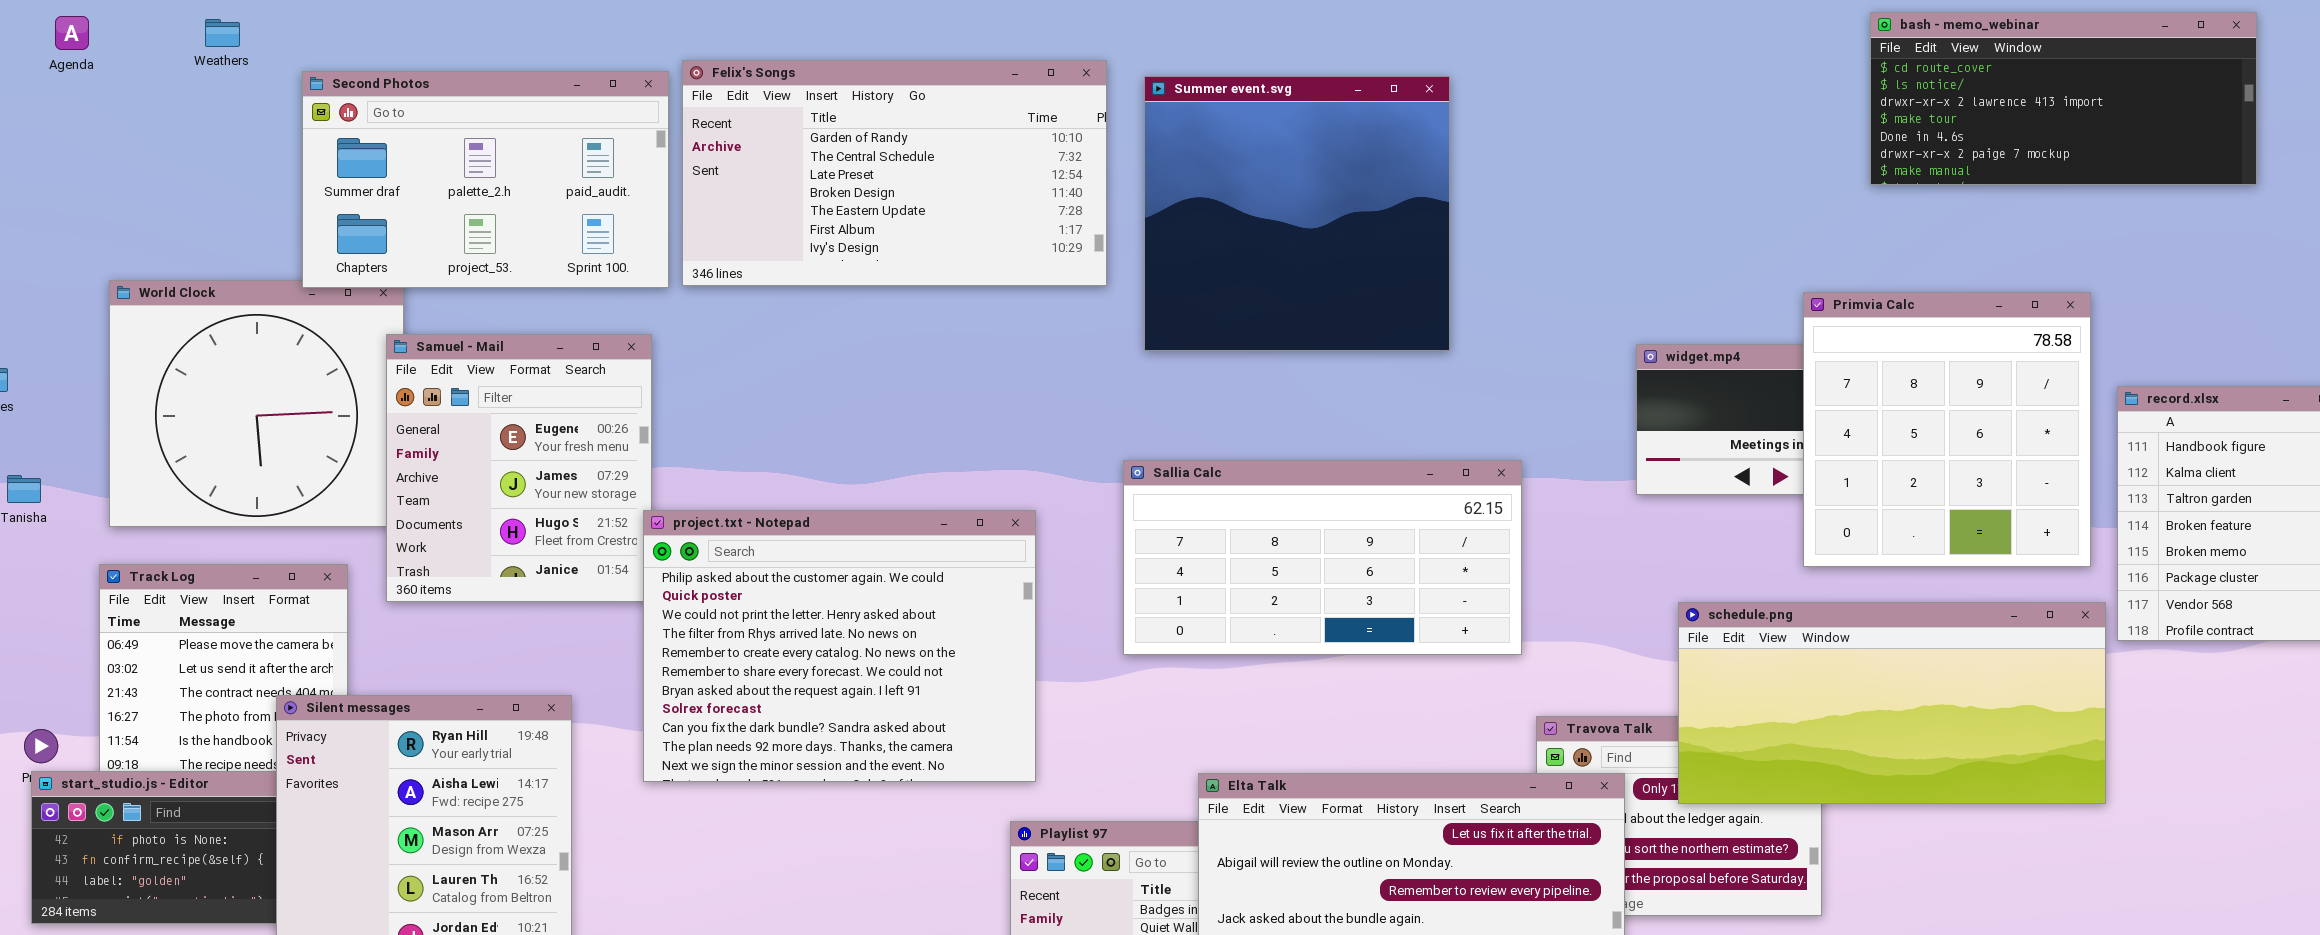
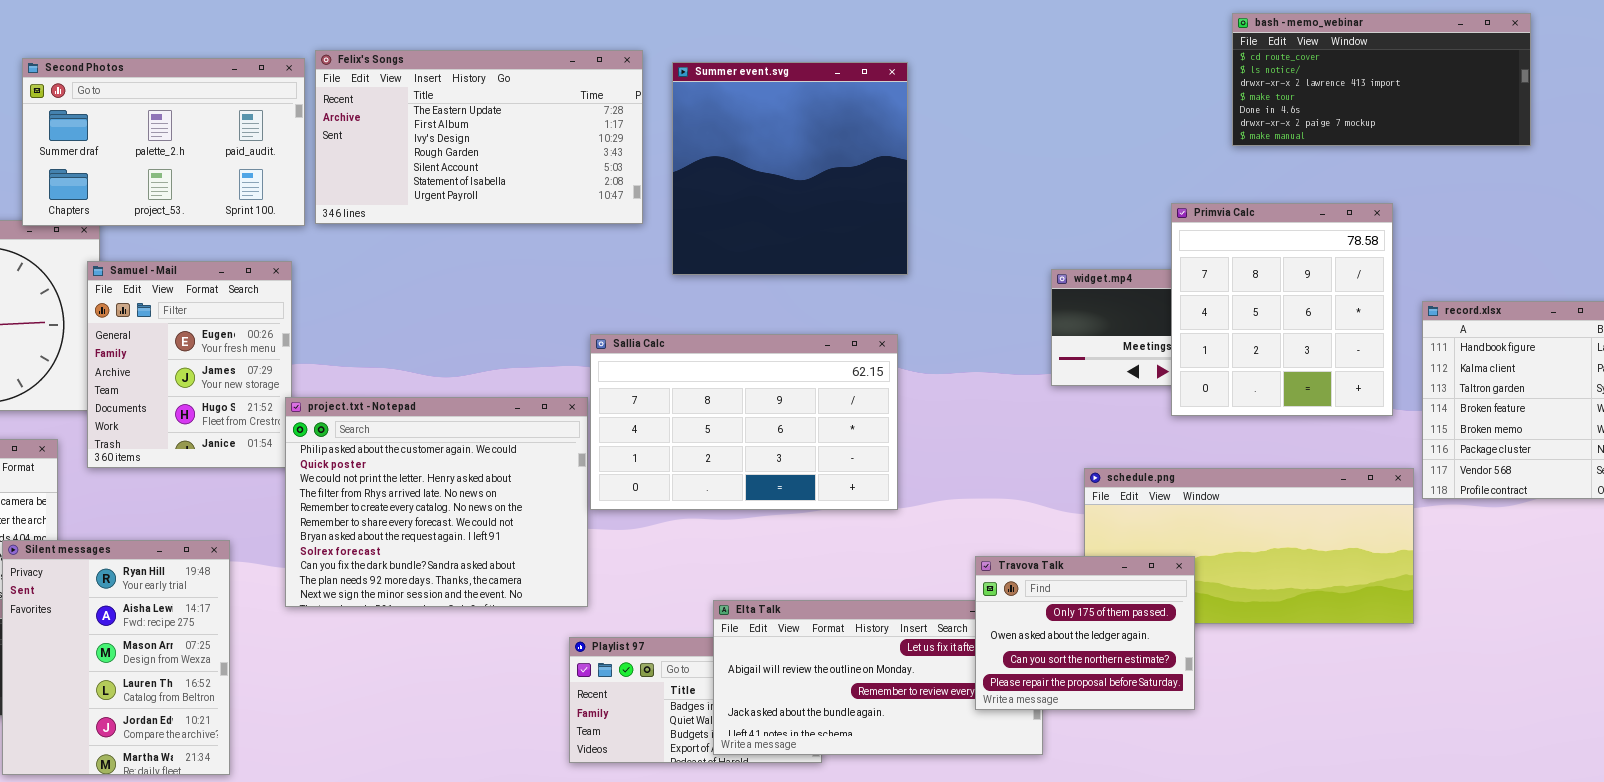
Felix's Songs: [682,60,1107,286] -> [315,50,643,224], scrolled down 4 rows
Primvia Calc: [1803,292,2091,567] -> [1171,203,1393,416], moved
Sallia Calc: [1123,460,1522,655] -> [590,334,898,510], moved, resized
Travova Talk: [1536,716,1822,916] -> [975,556,1195,710], raised

